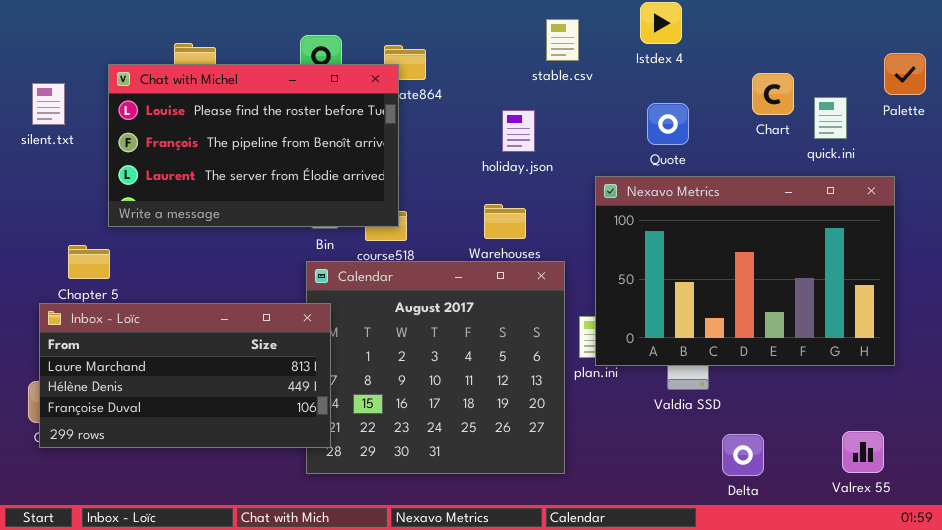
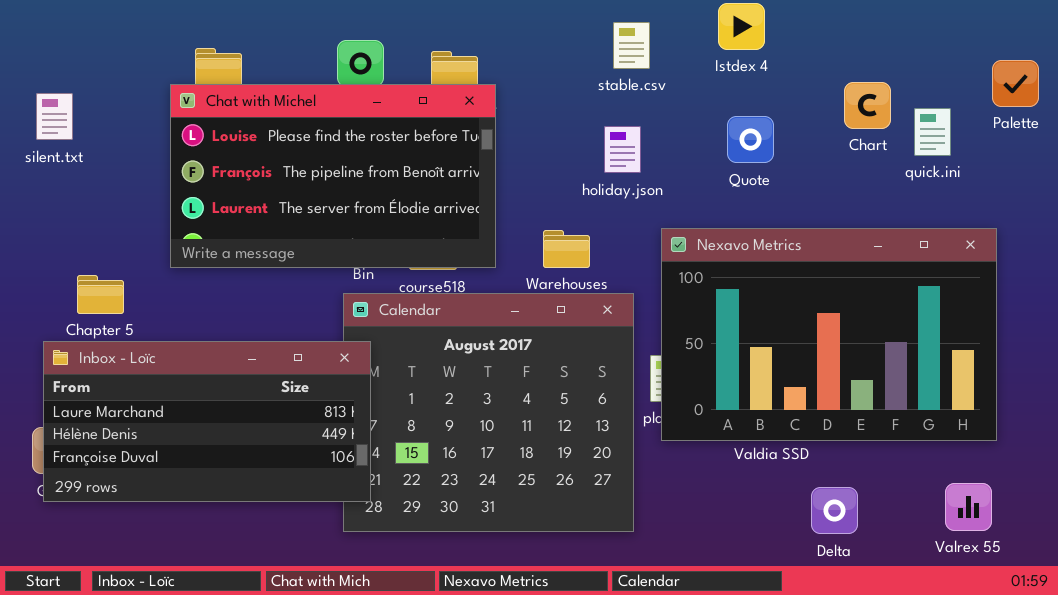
Chat with Michel: [108,64,399,227] -> [170,84,496,268], moved
holiday.json: [502,110,535,152] -> [604,126,641,173], moved
Nexavo Metrics: [595,176,895,366] -> [661,228,997,441], moved

